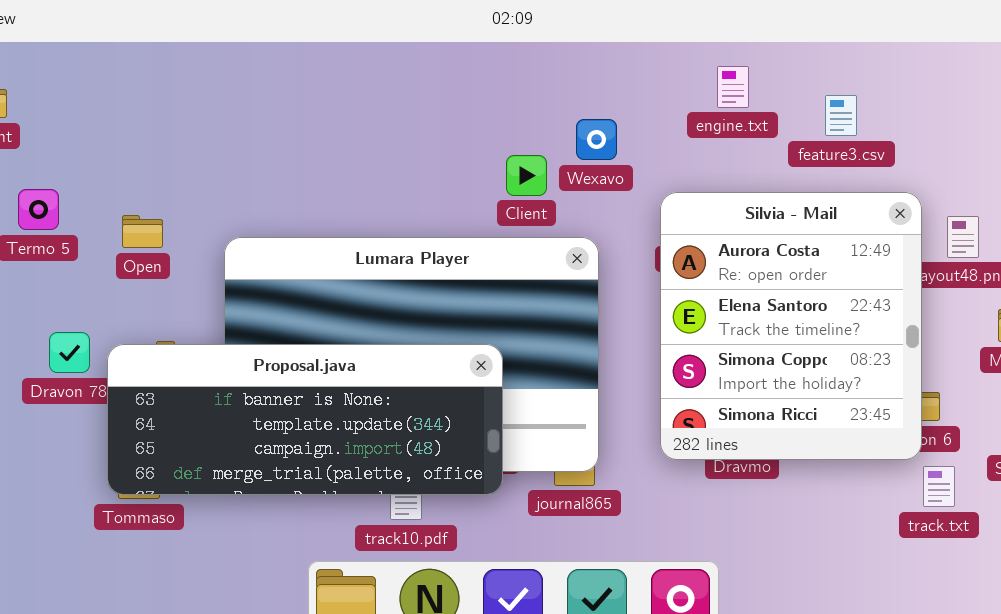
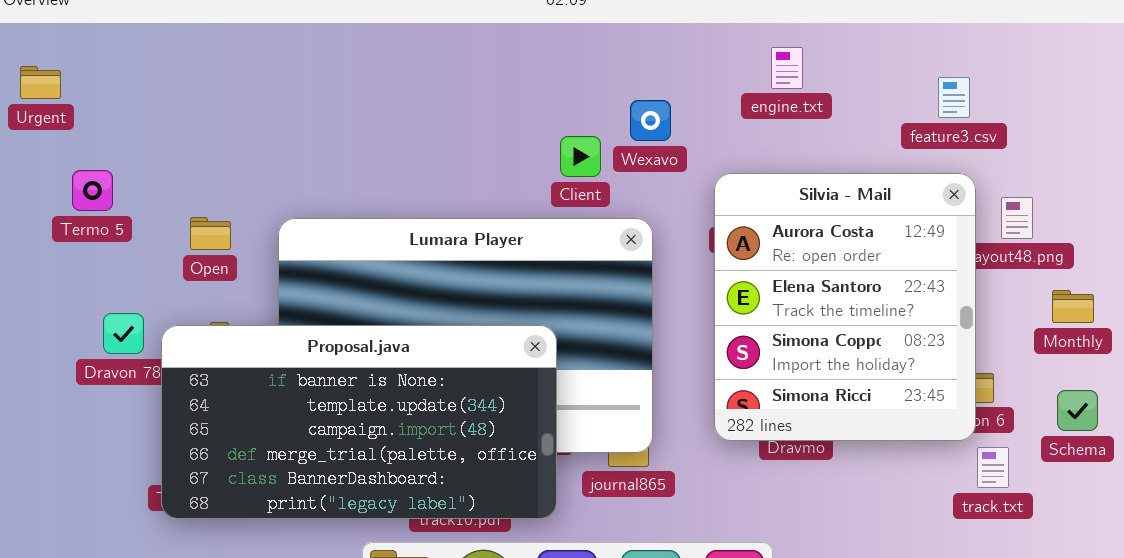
feature3.csv: [825,95,857,136] -> [938,77,970,118], moved
Open: [122,215,163,248] -> [190,217,231,250], moved
Proposal.java: [107,344,503,495] -> [161,325,557,519], resized

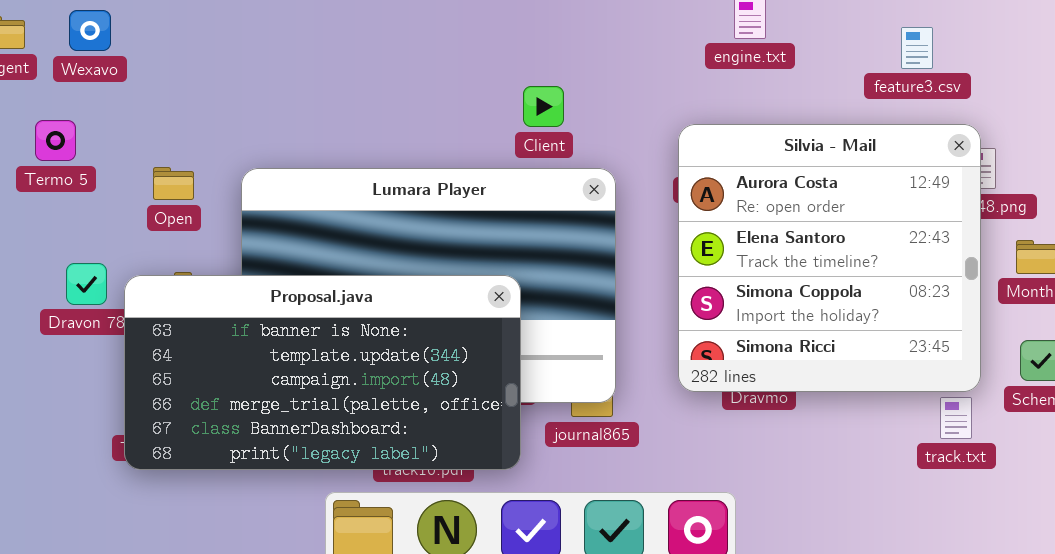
Wexavo: [630,100,671,141] -> [69,10,111,51], moved
Silvia - Mail: [714,173,976,441] -> [678,124,981,392], resized

